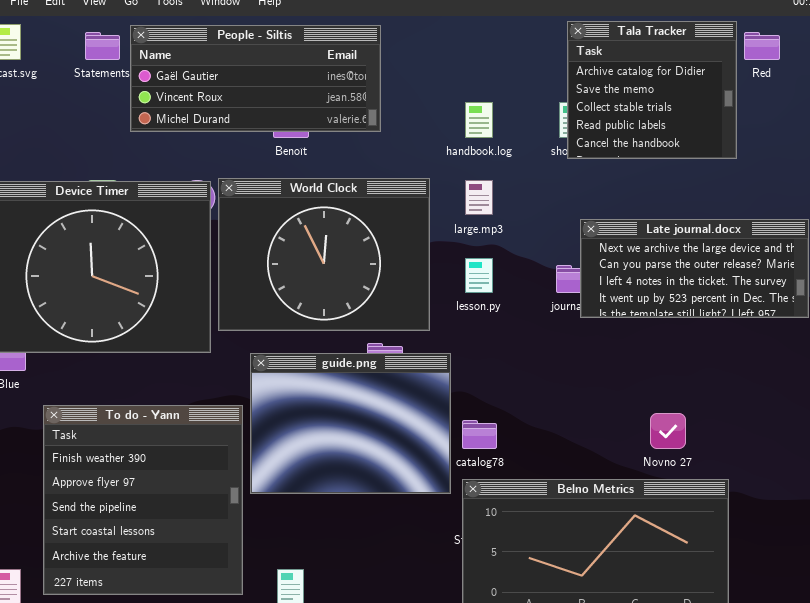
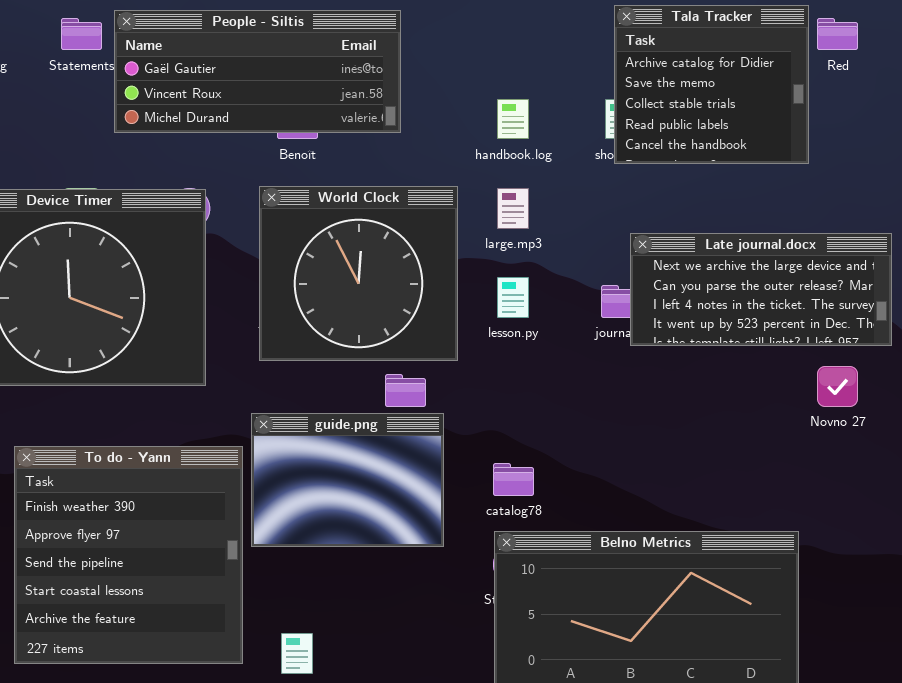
World Clock: [218,178,430,331] -> [259,186,458,361], resized
guide.png: [250,353,451,494] -> [251,413,444,547], resized
Novno 27: [650,413,686,449] -> [817,366,858,407], moved

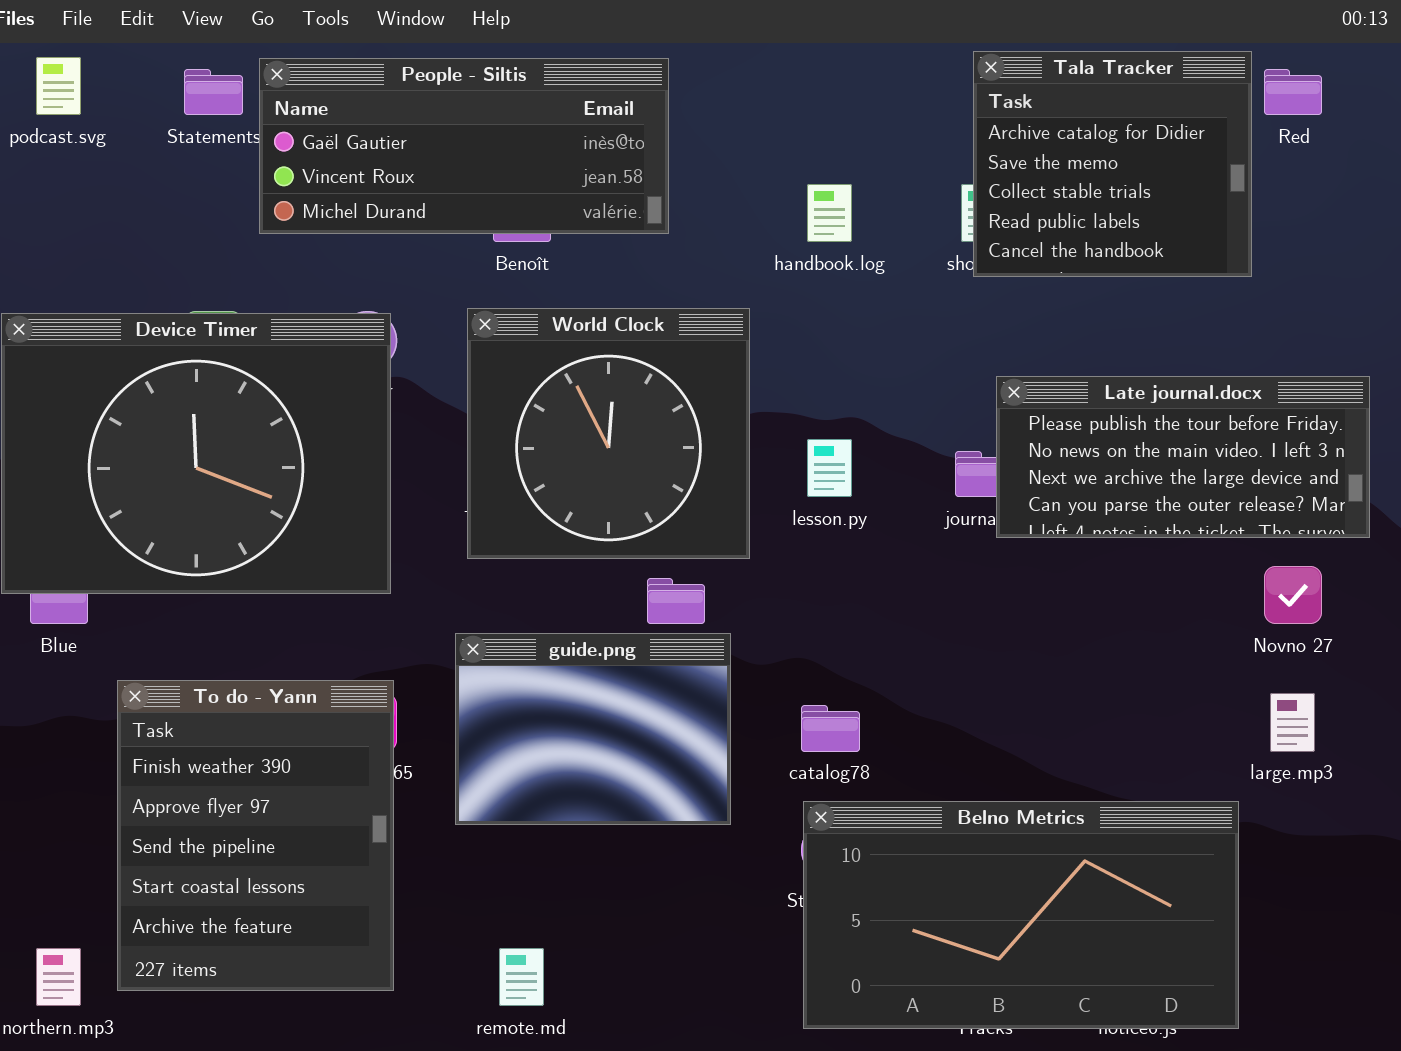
large.mp3: [497,188,529,229] -> [1270,693,1315,752], moved
Late journal.docx: [630,233,892,346] -> [996,376,1370,538], scrolled up 2 rows
To do - Yann: [14,446,243,664] -> [117,680,394,991], resized

